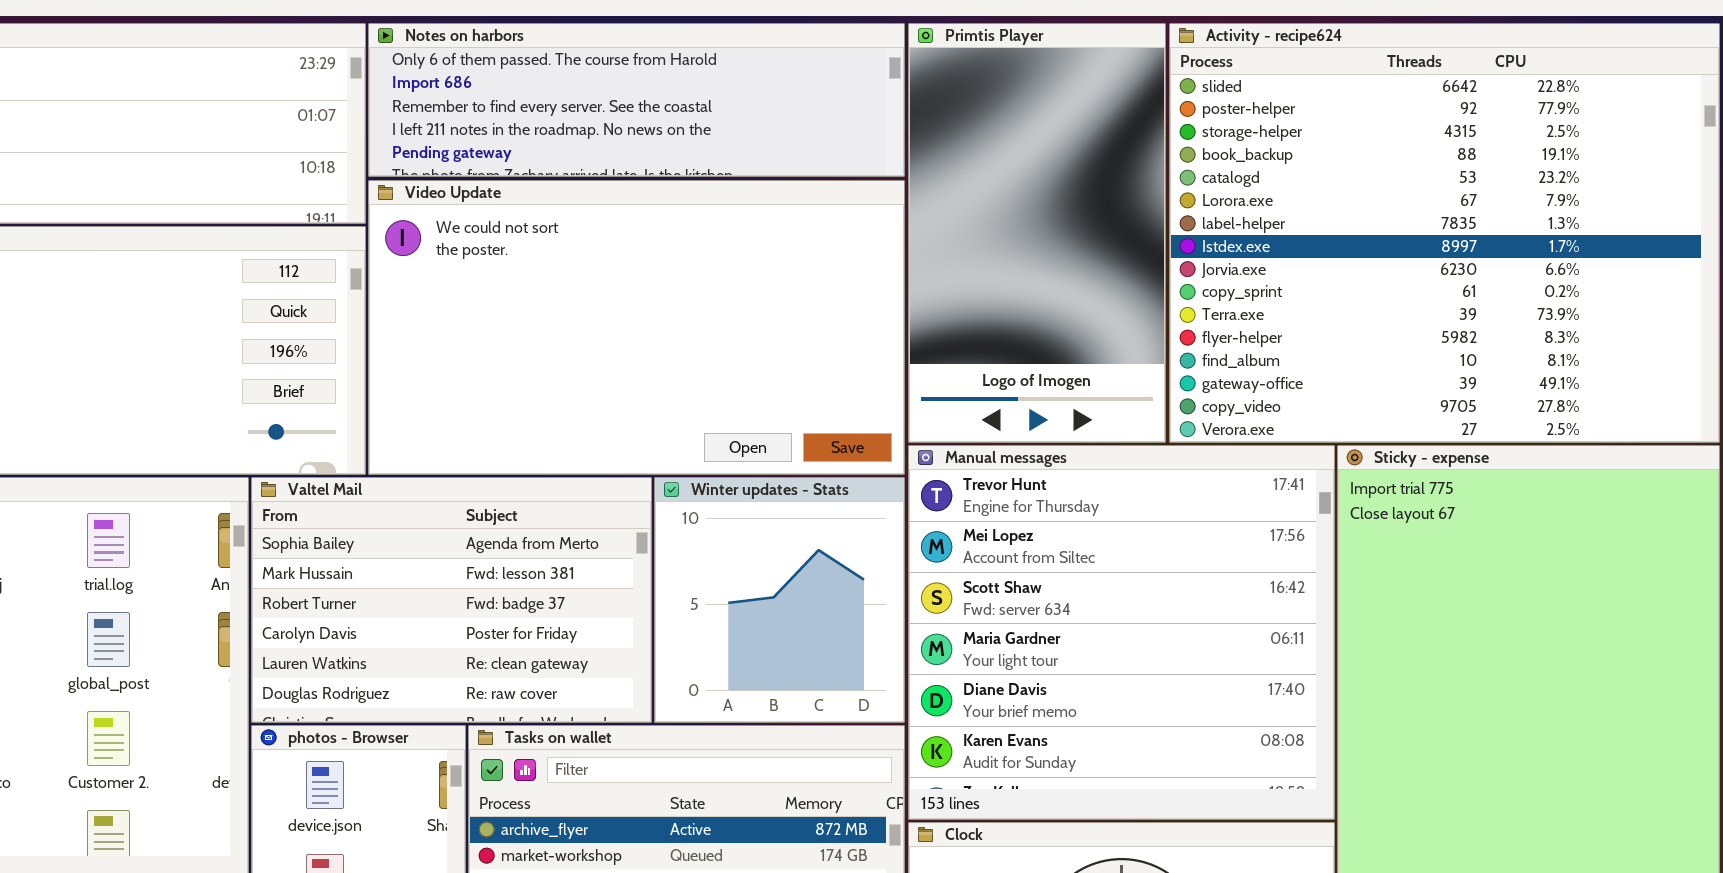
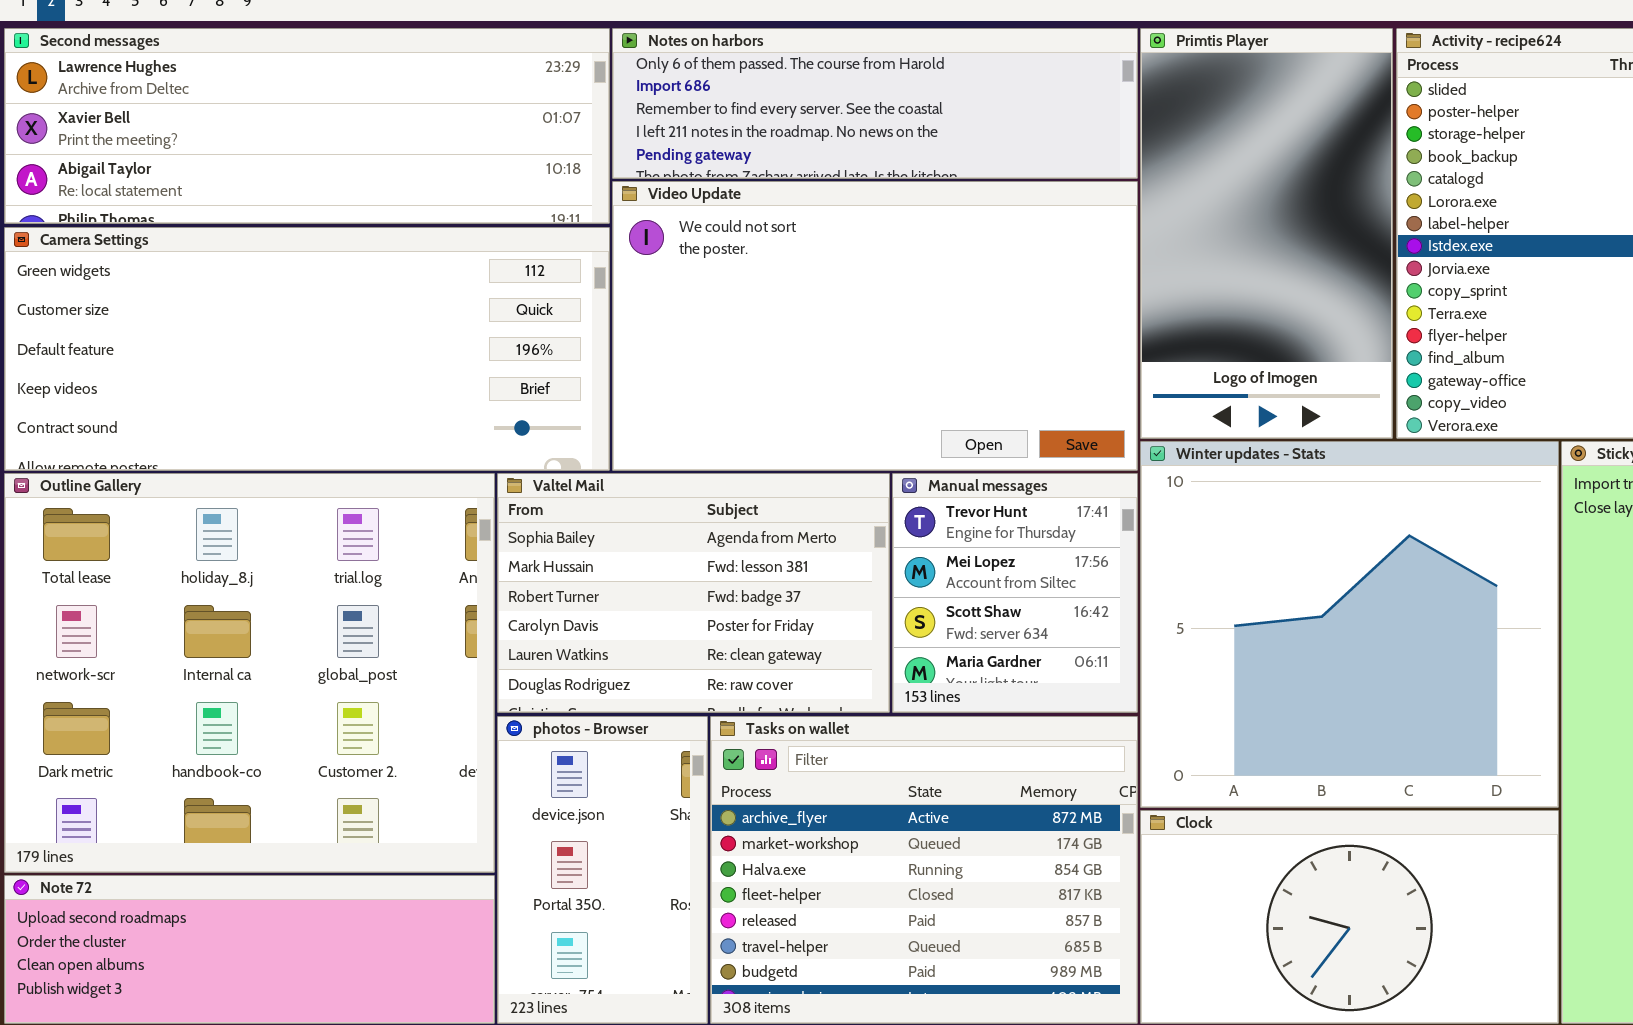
Manual messages: [908,445,1335,820] -> [892,473,1138,713], moved, resized
Winter updates - Stats: [654,477,905,723] -> [1140,441,1559,808], moved, resized

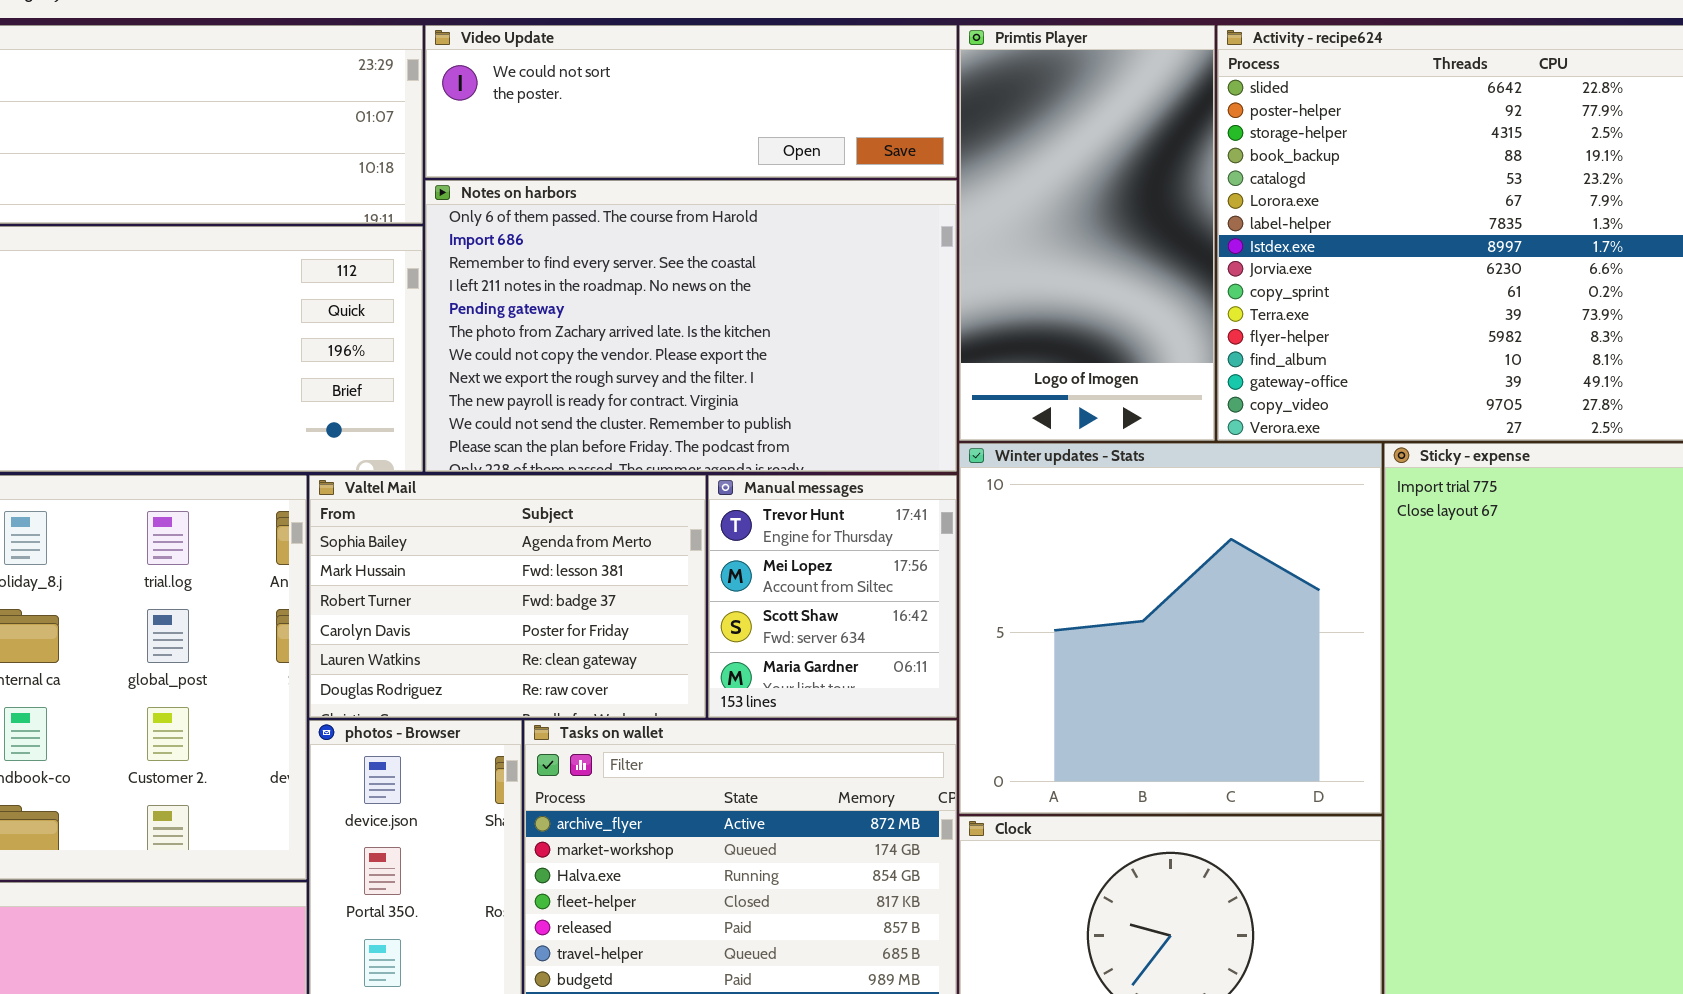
Notes on harbors: [612,28,1138,179] -> [425,180,957,472], moved, resized
Video Update: [612,181,1138,471] -> [425,25,957,178], moved, resized

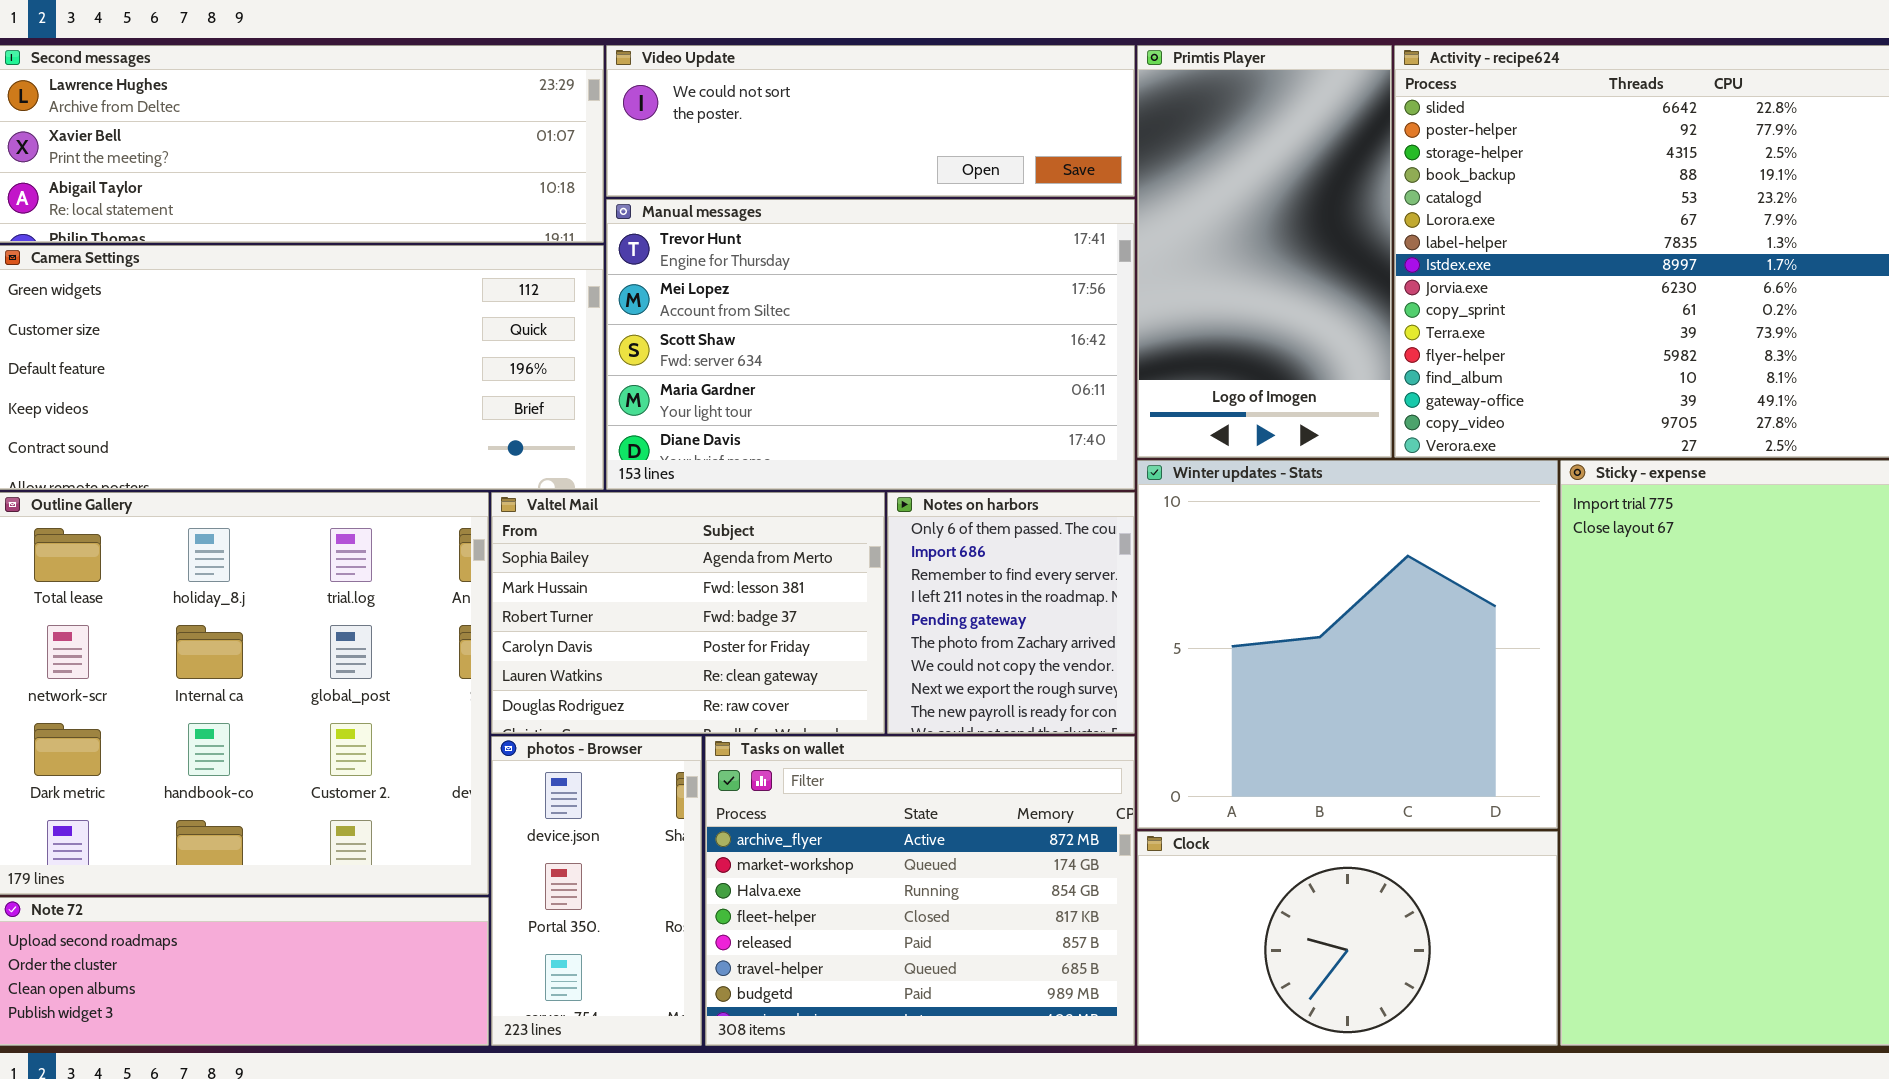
Notes on harbors: [425,180,957,472] -> [887,492,1135,734], moved, resized
Manual messages: [708,475,957,718] -> [606,199,1135,490], moved, resized

